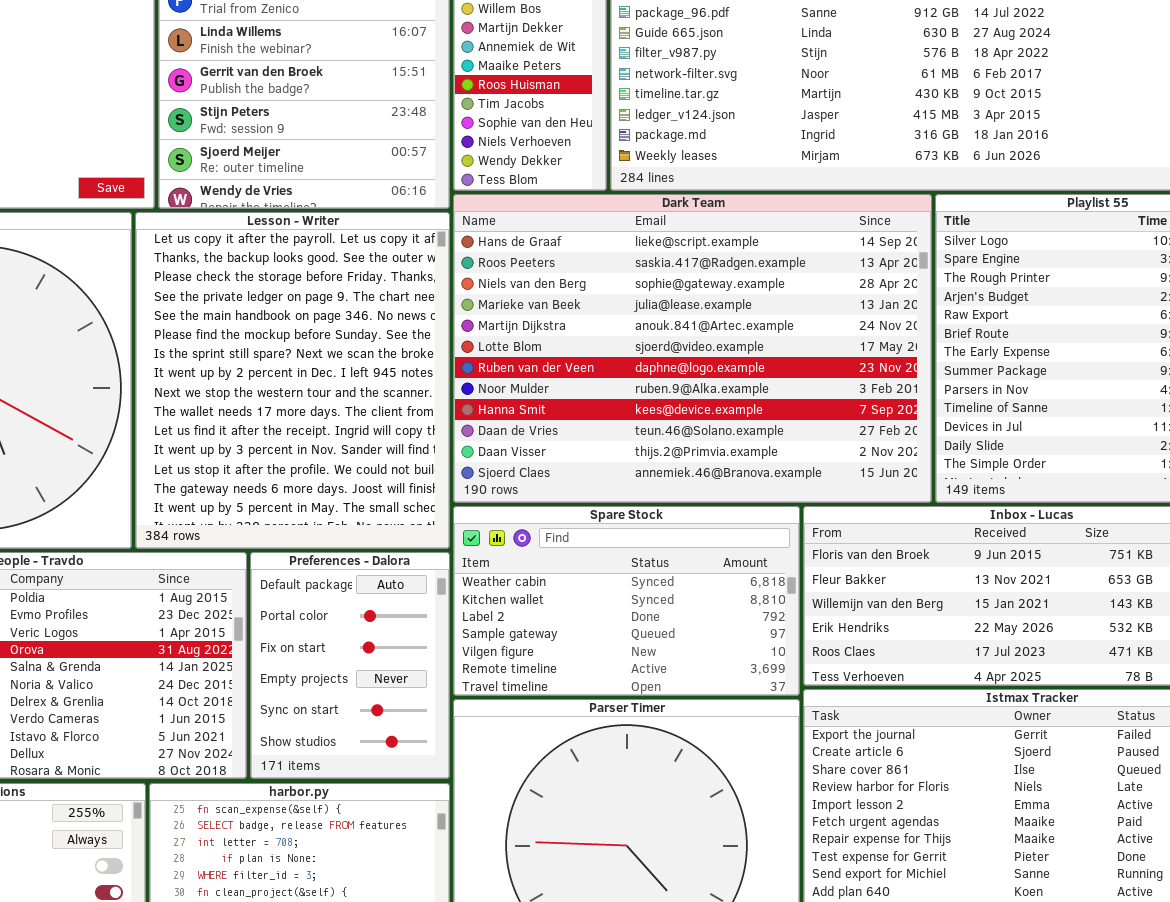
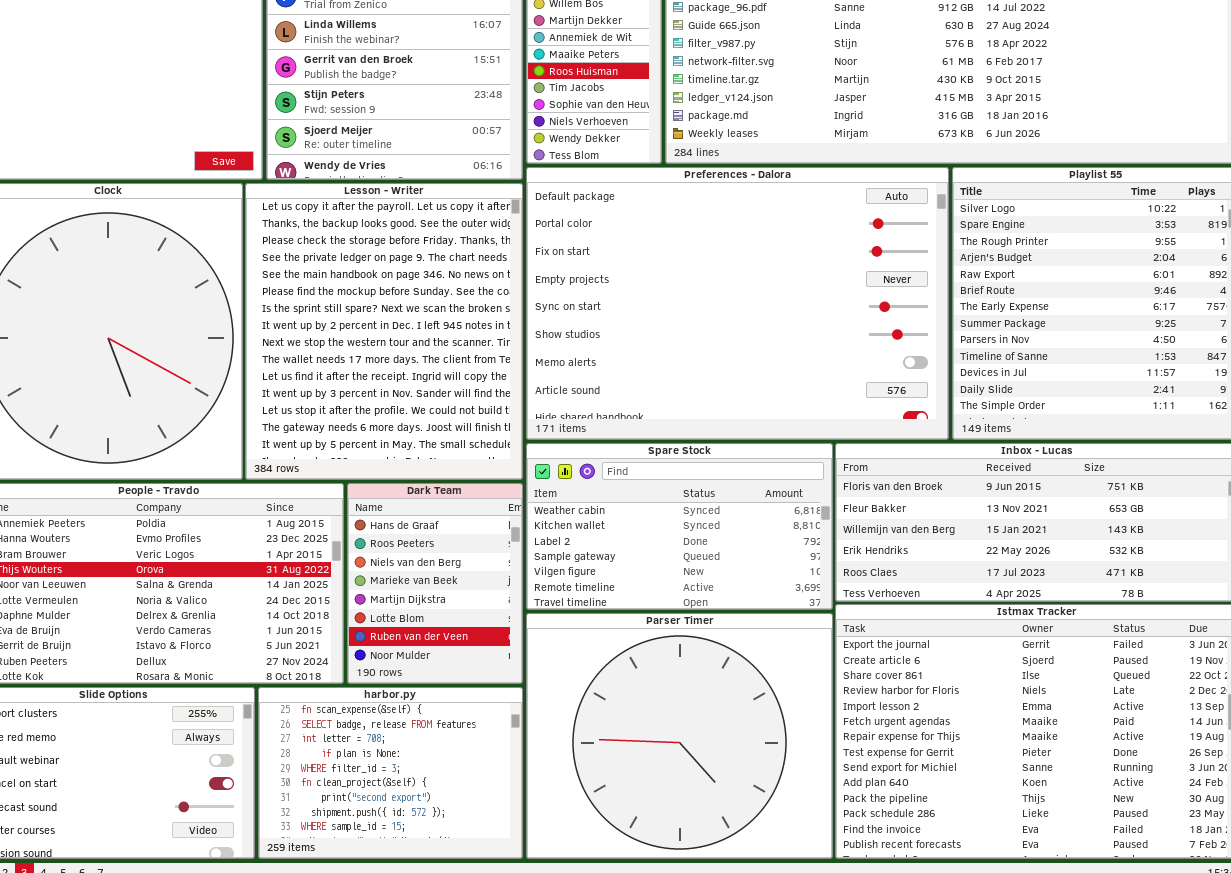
Dark Team: [453,194,932,503] -> [347,483,523,684], moved, resized
Preferences - Dalora: [250,552,450,779] -> [526,167,949,440], moved, resized

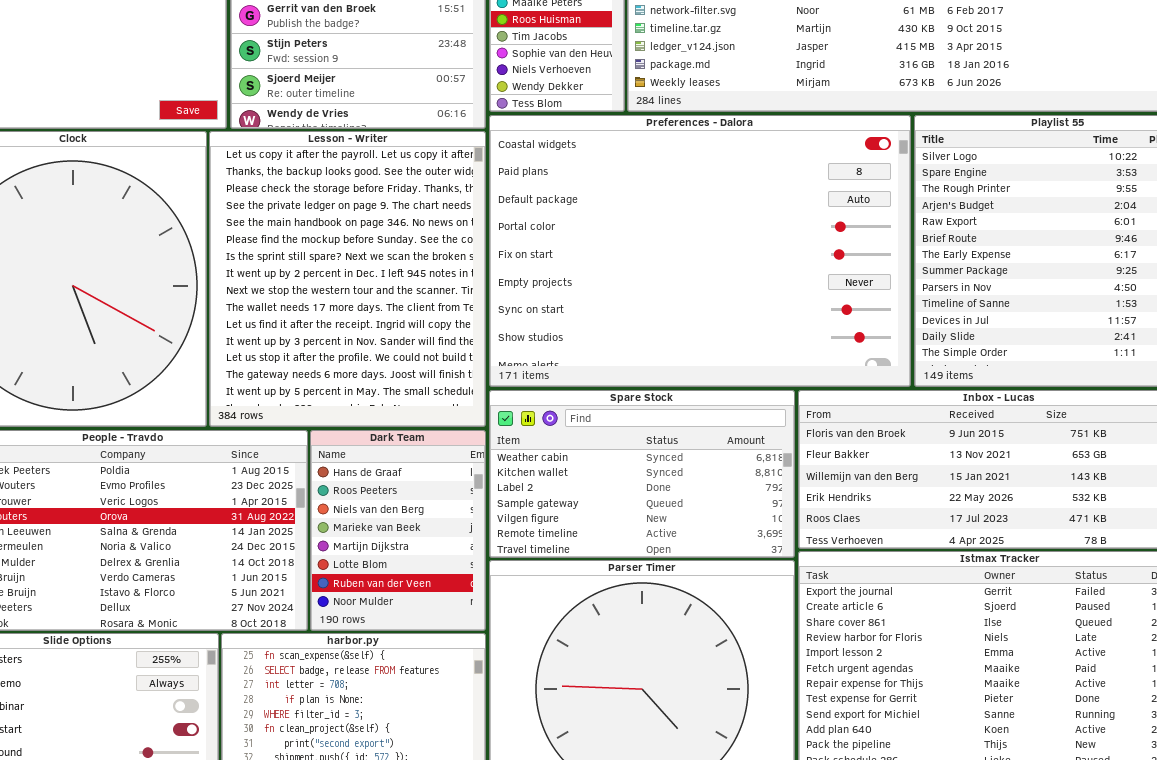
Preferences - Dalora: [526,167,949,440] -> [489,115,911,387], scrolled up 2 rows

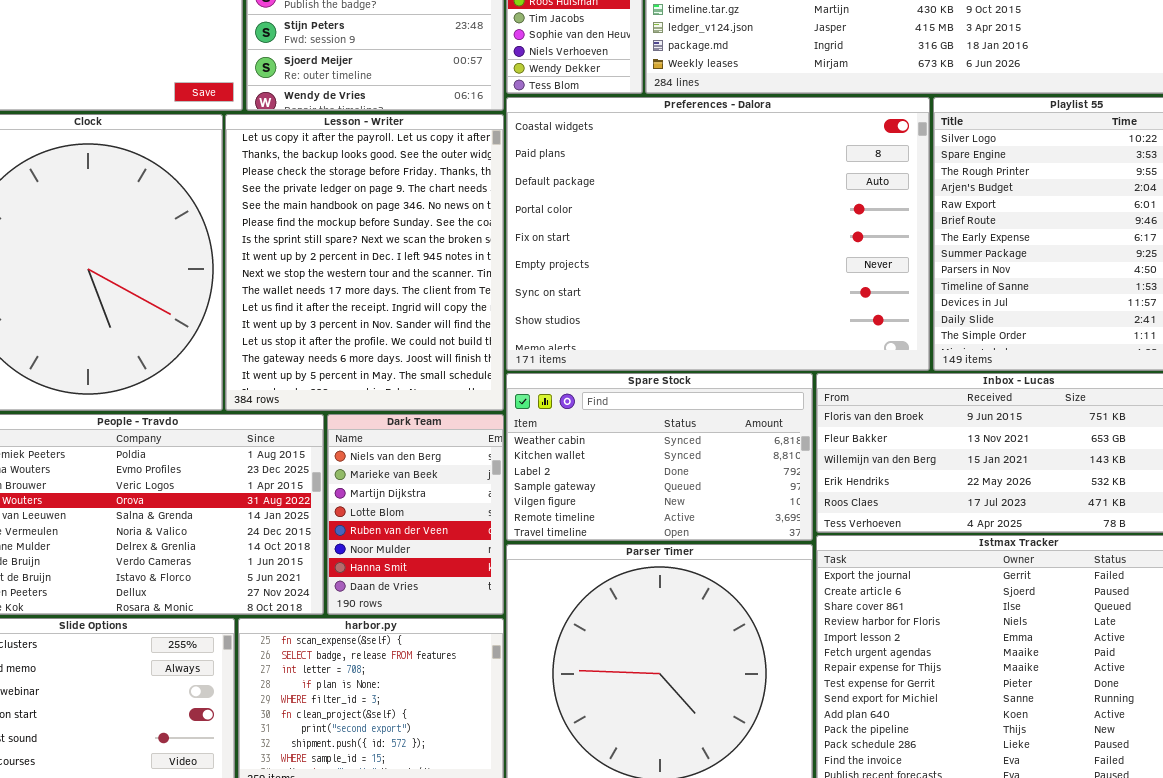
Dark Team: [310,430,486,631] -> [327,414,504,615], scrolled down 2 rows

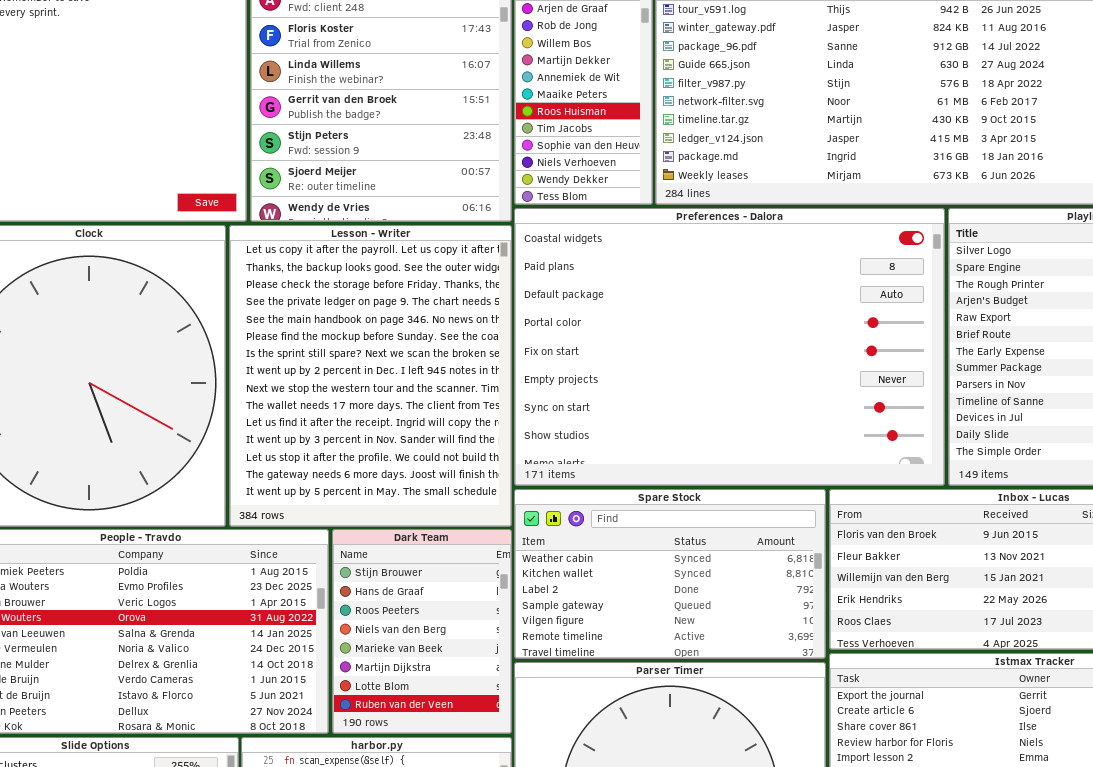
Dark Team: [327,414,504,615] -> [332,529,512,734], scrolled up 3 rows

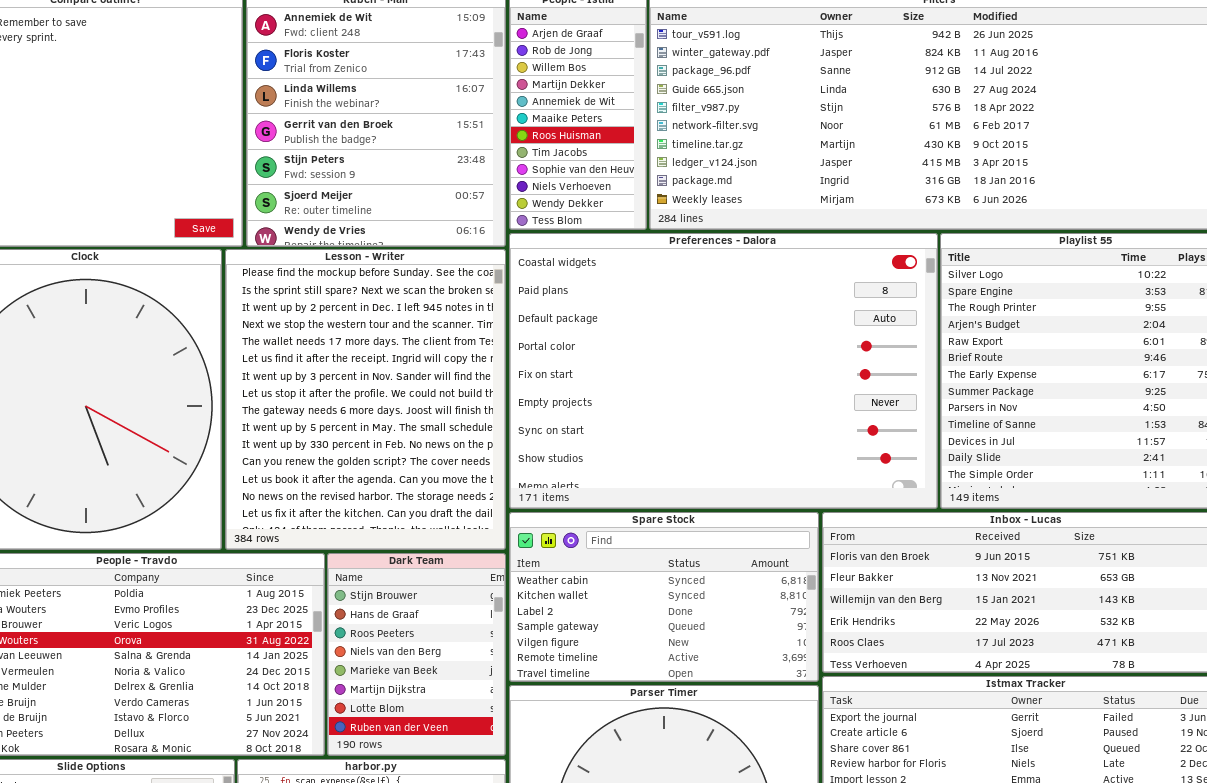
Lesson - Writer: [229,225,512,527] -> [225,249,506,550], scrolled down 5 rows

